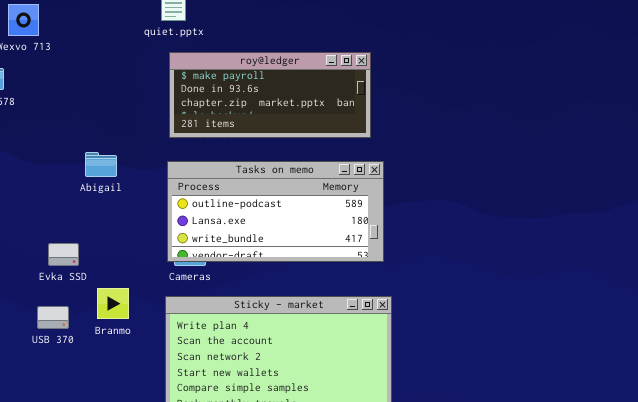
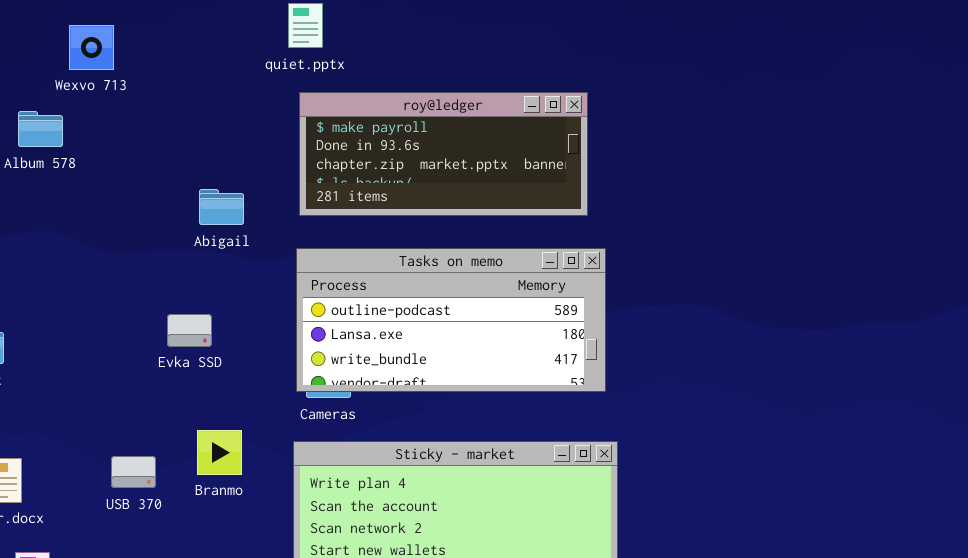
Abigail: [85,152,117,177] -> [199,189,244,225], moved
Evka SSD: [48,243,79,266] -> [167,314,212,347], moved

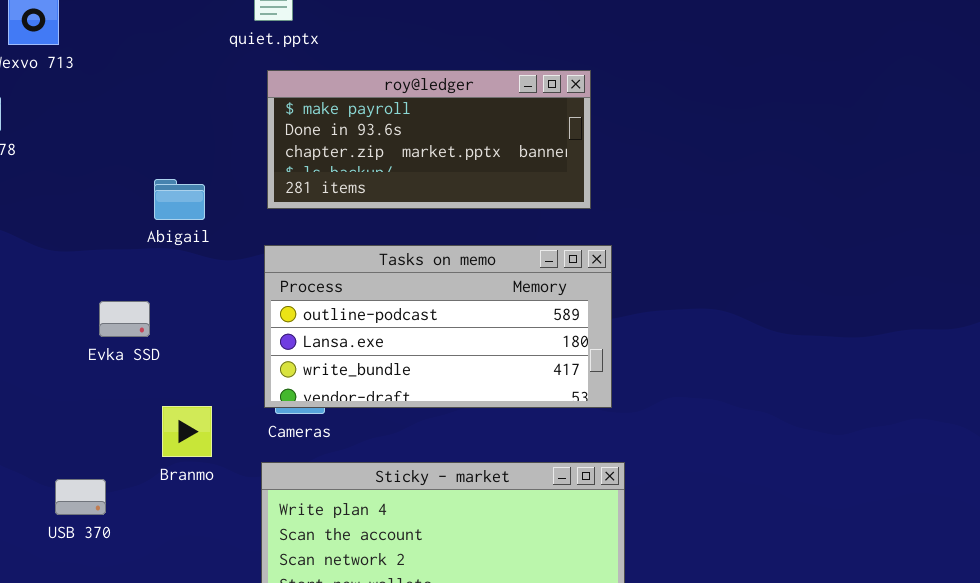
Evka SSD: [167,314,212,347] -> [99,301,150,337], moved
Branmo: [197,430,242,475] -> [162,406,212,457], moved

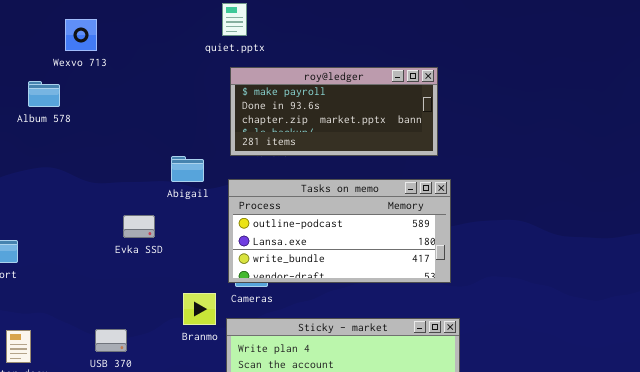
Abigail: [154,179,205,220] -> [171,156,204,182], moved
Branmo: [162,406,212,457] -> [183,293,216,325], moved

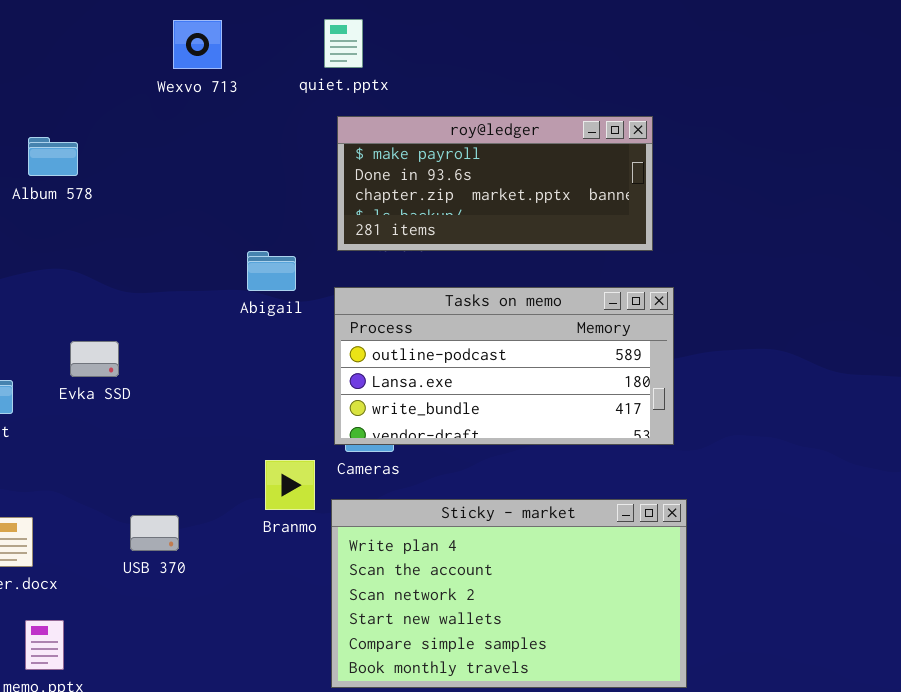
Wexvo 713: [65,19,97,51] -> [173,20,222,69], moved
Evka SSD: [123,215,155,238] -> [70,341,119,377], moved

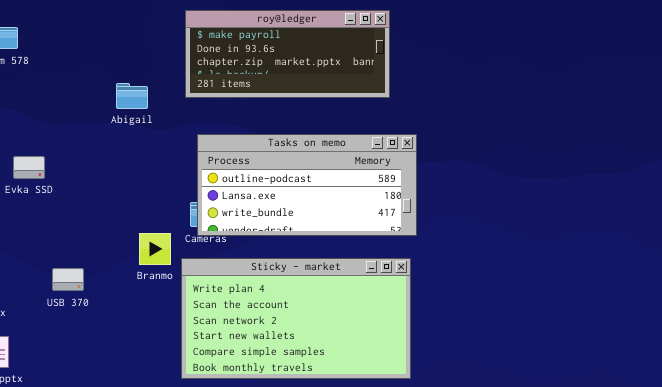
Abigail: [247,251,296,291] -> [116,83,148,109], moved
Tasks on memo: [334,287,674,445] -> [197,134,417,236], moved

